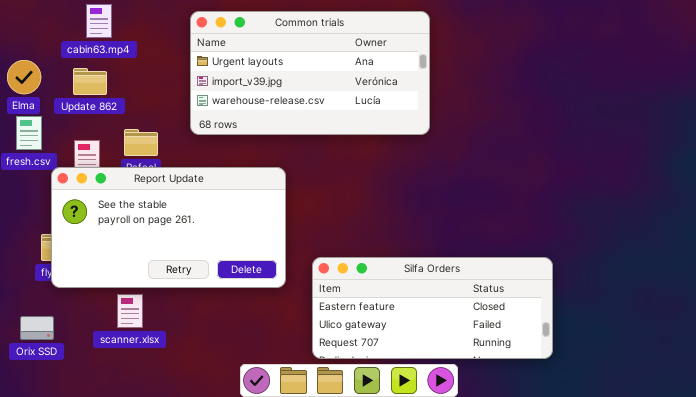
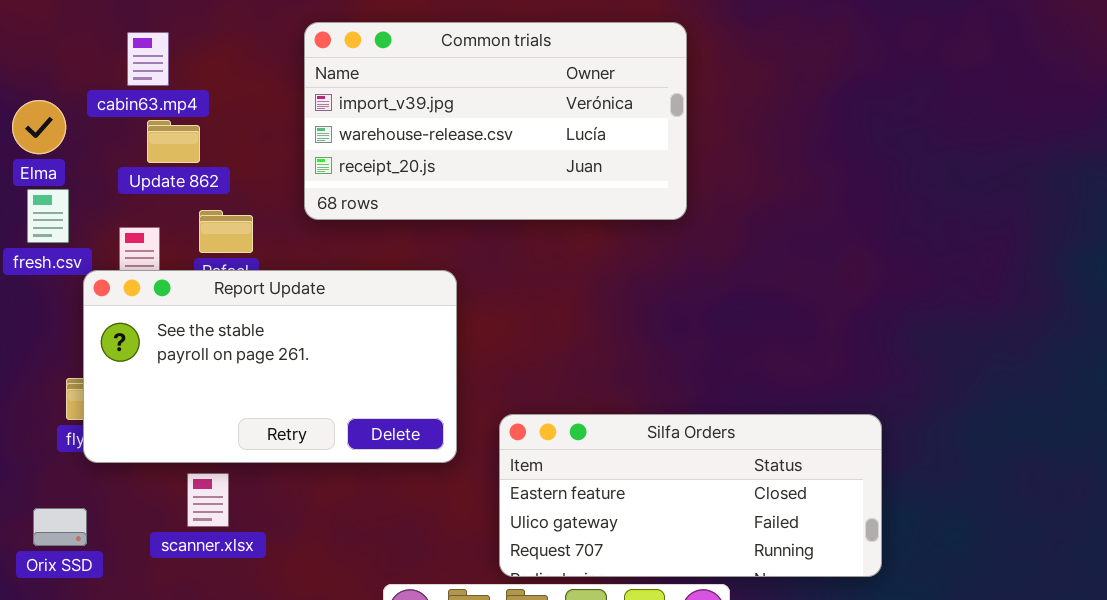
cabin63.mp4: [86,4,112,38] -> [127,32,169,86], moved
Common trials: [190,11,430,135] -> [304,22,687,220], scrolled down 1 row
Update 862: [73,68,107,95] -> [147,120,200,163], moved

